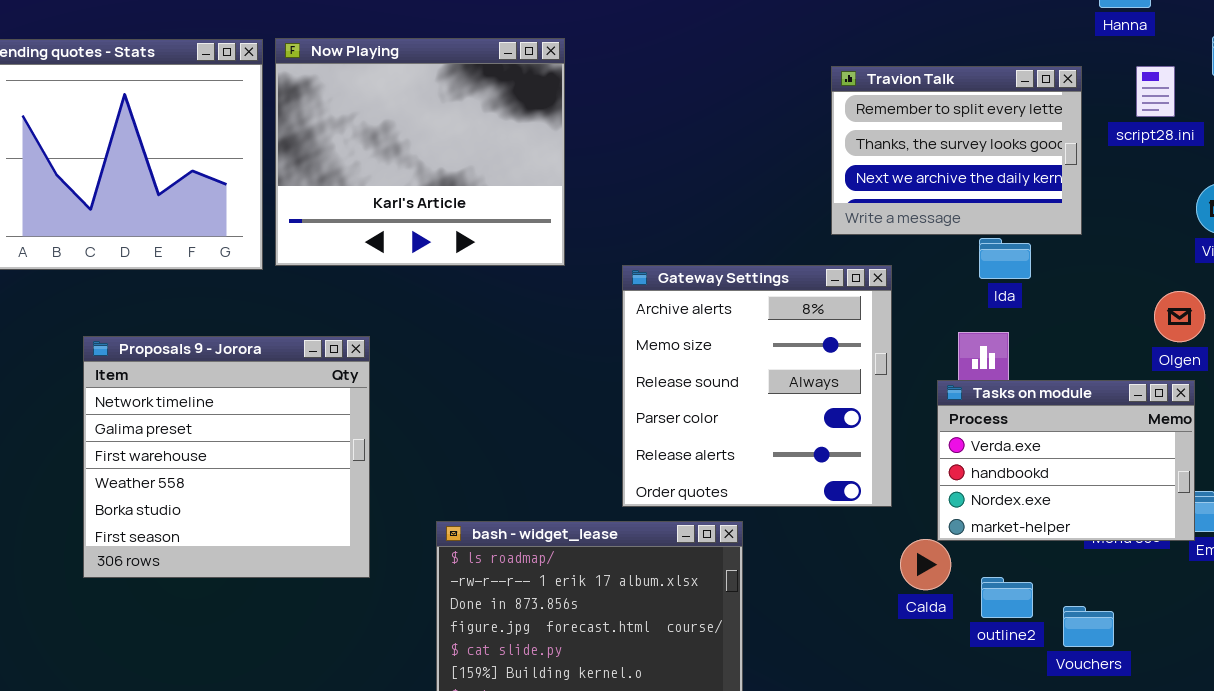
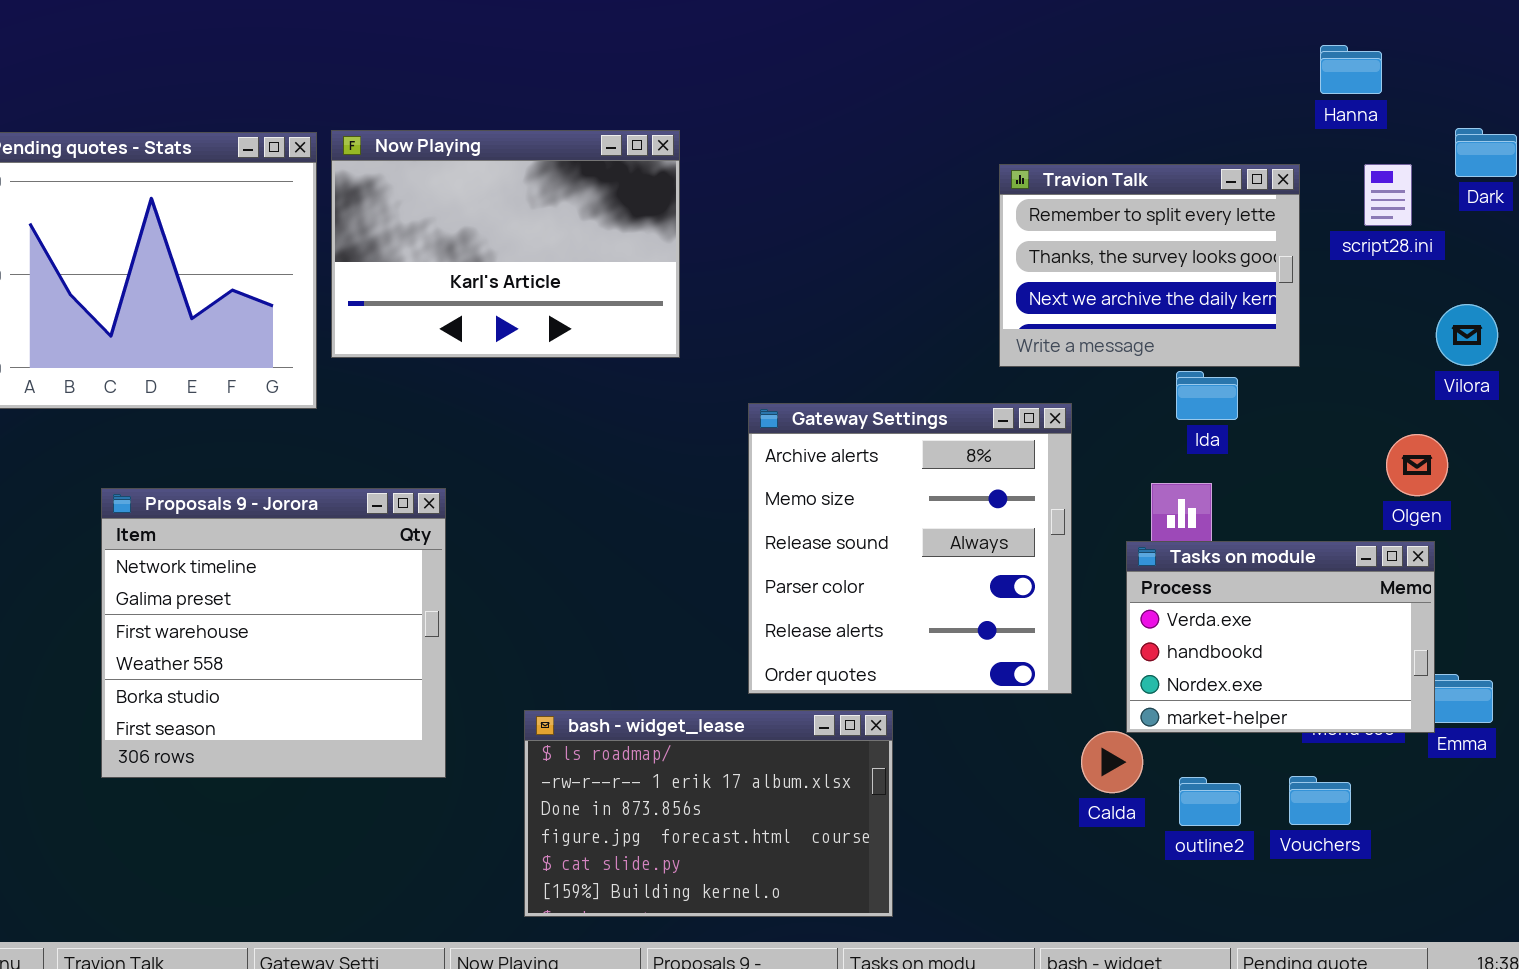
Now Playing: [275,38,565,266] -> [331,130,680,358], resized
Vouchers: [1063,606,1114,647] -> [1289,776,1351,825], moved

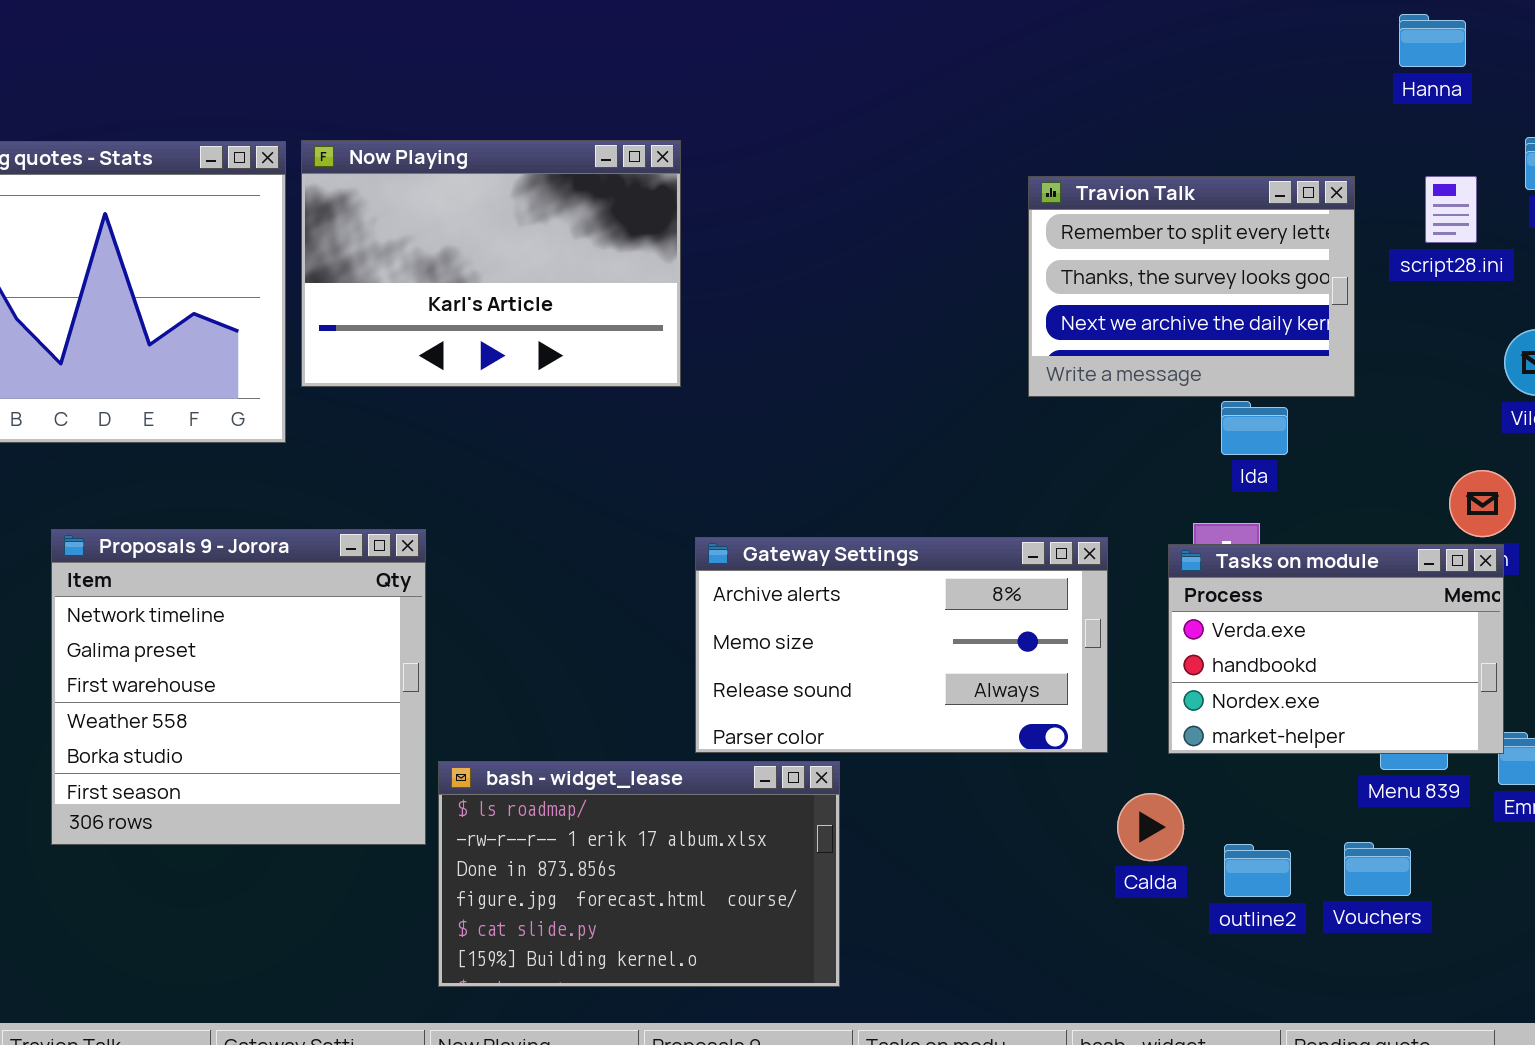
Hanna: [1320,45,1382,94] -> [1399,14,1466,67], moved
Gateway Settings: [748,403,1072,694] -> [695,537,1108,753], resized
Tasks on module: [1126,541,1435,733] -> [1168,544,1504,754], moved
bash - widget_lease: [524,710,893,917] -> [438,761,840,987], moved

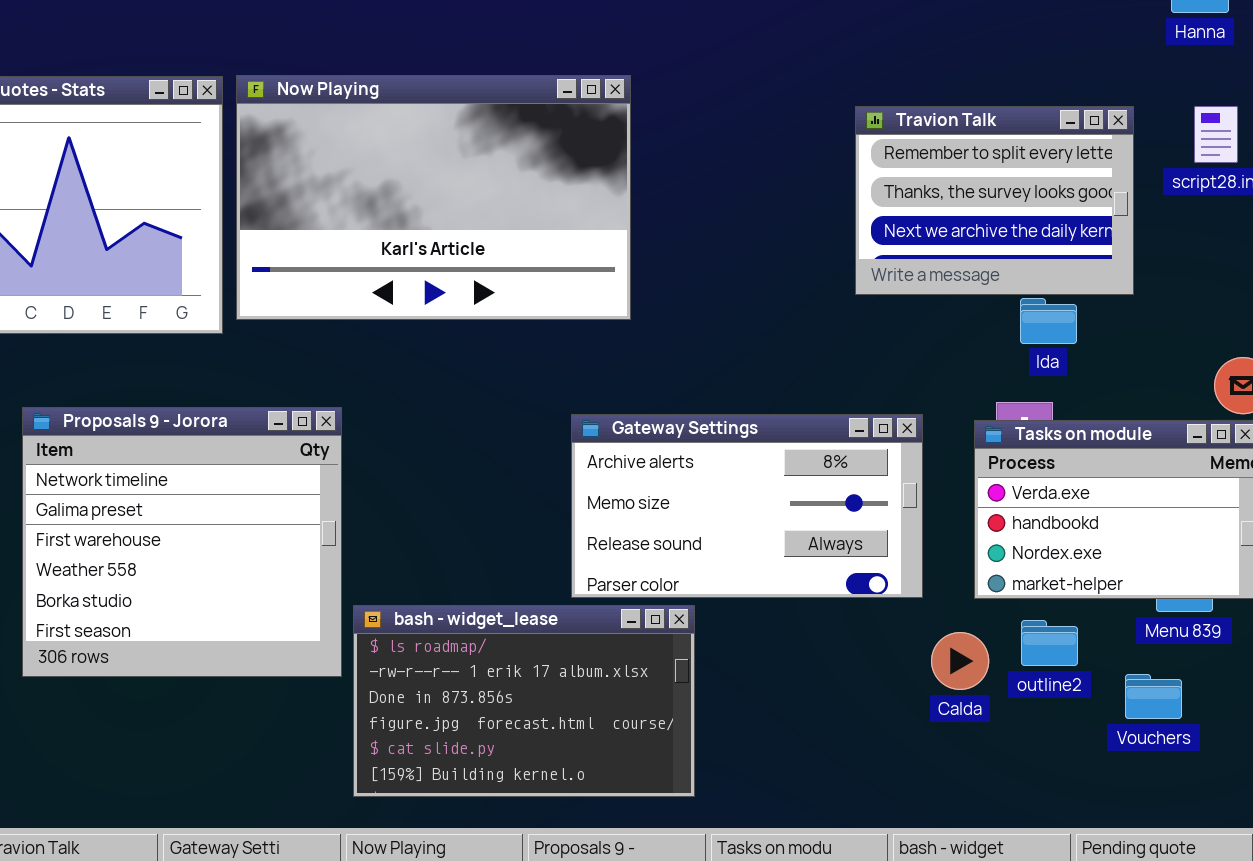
Now Playing: [301,140,681,387] -> [236,75,631,320], resized
outline2: [1224,844,1291,897] -> [1021,620,1078,666], moved

